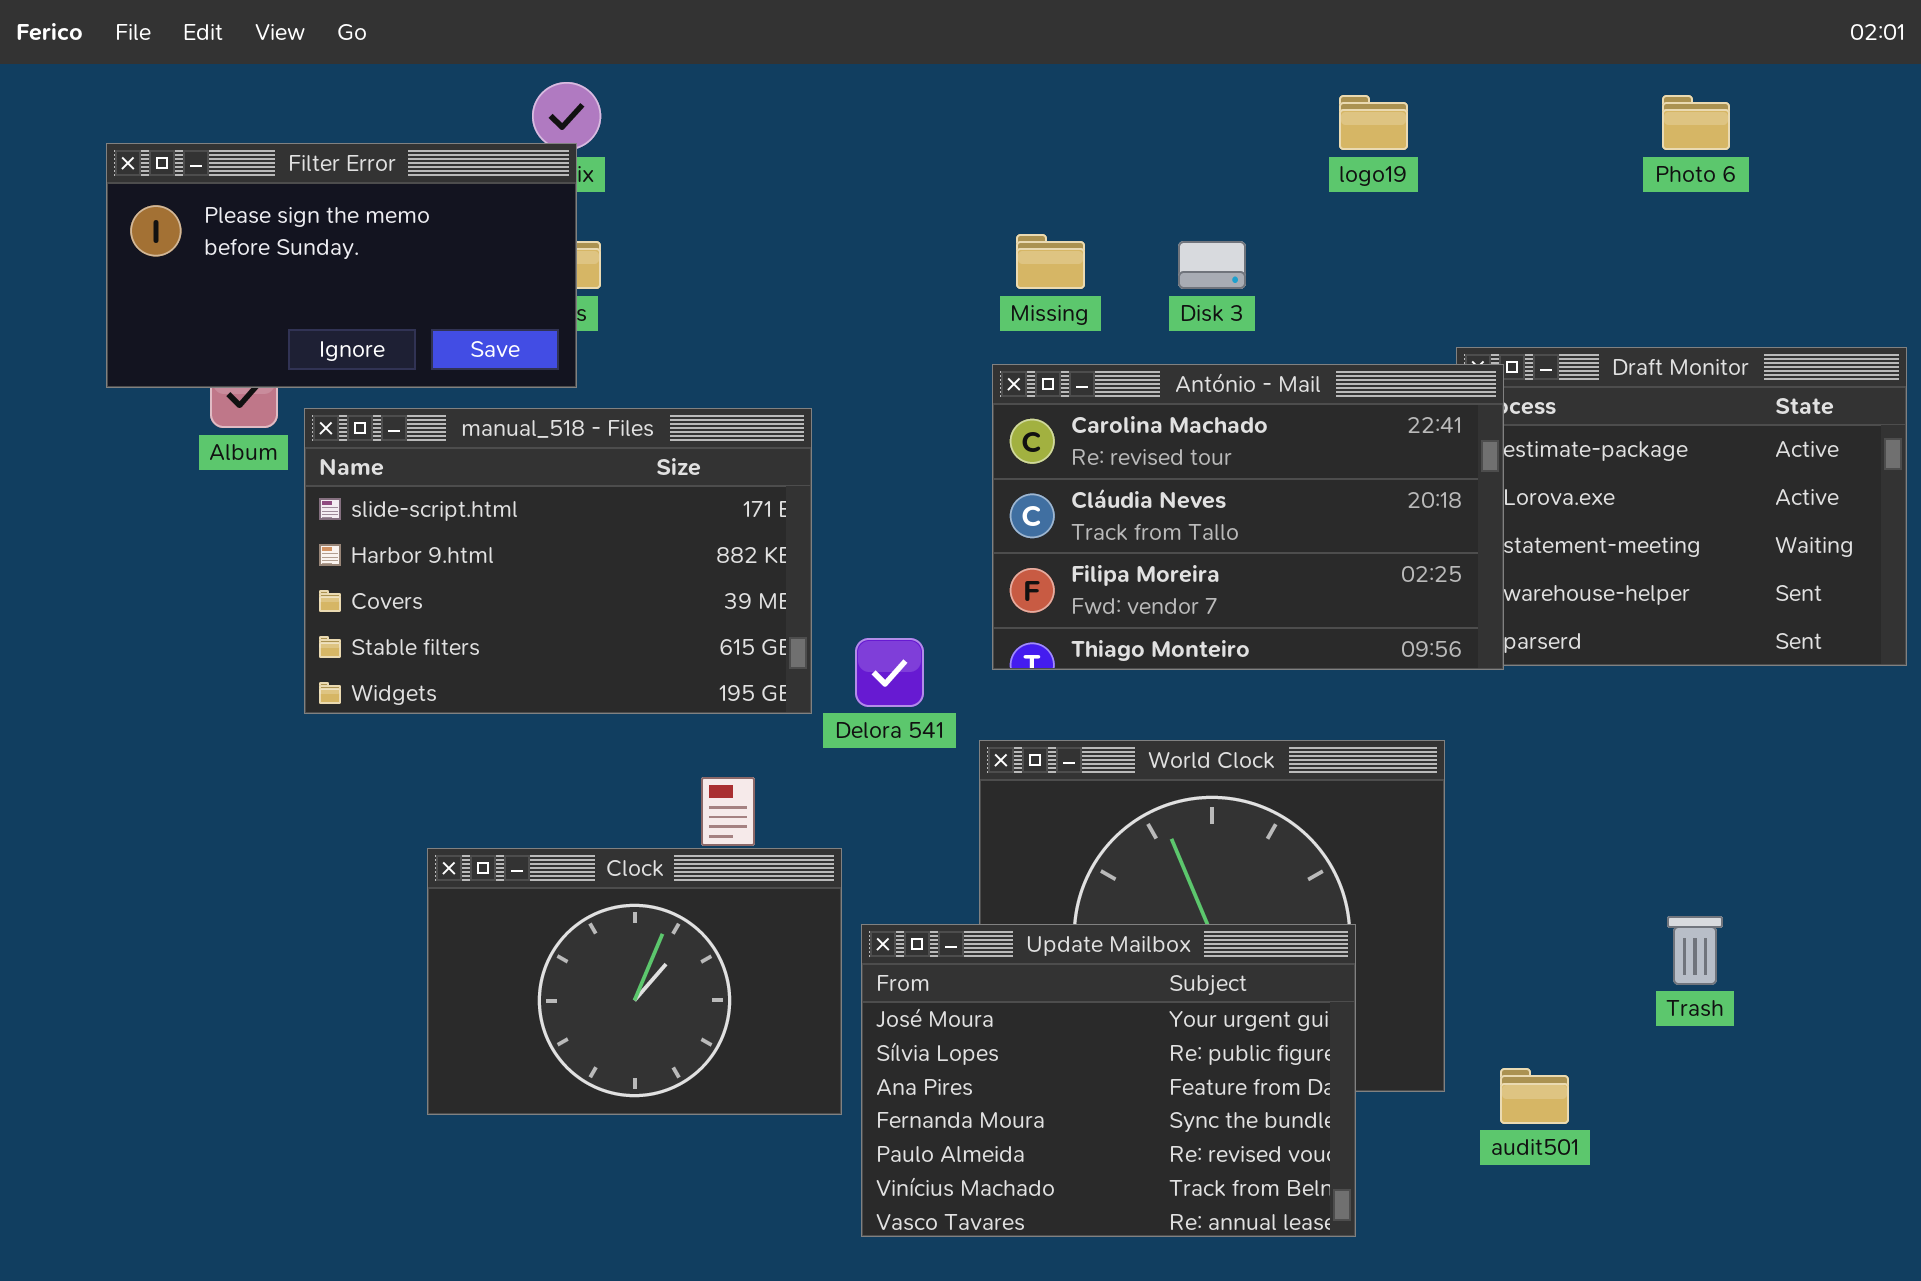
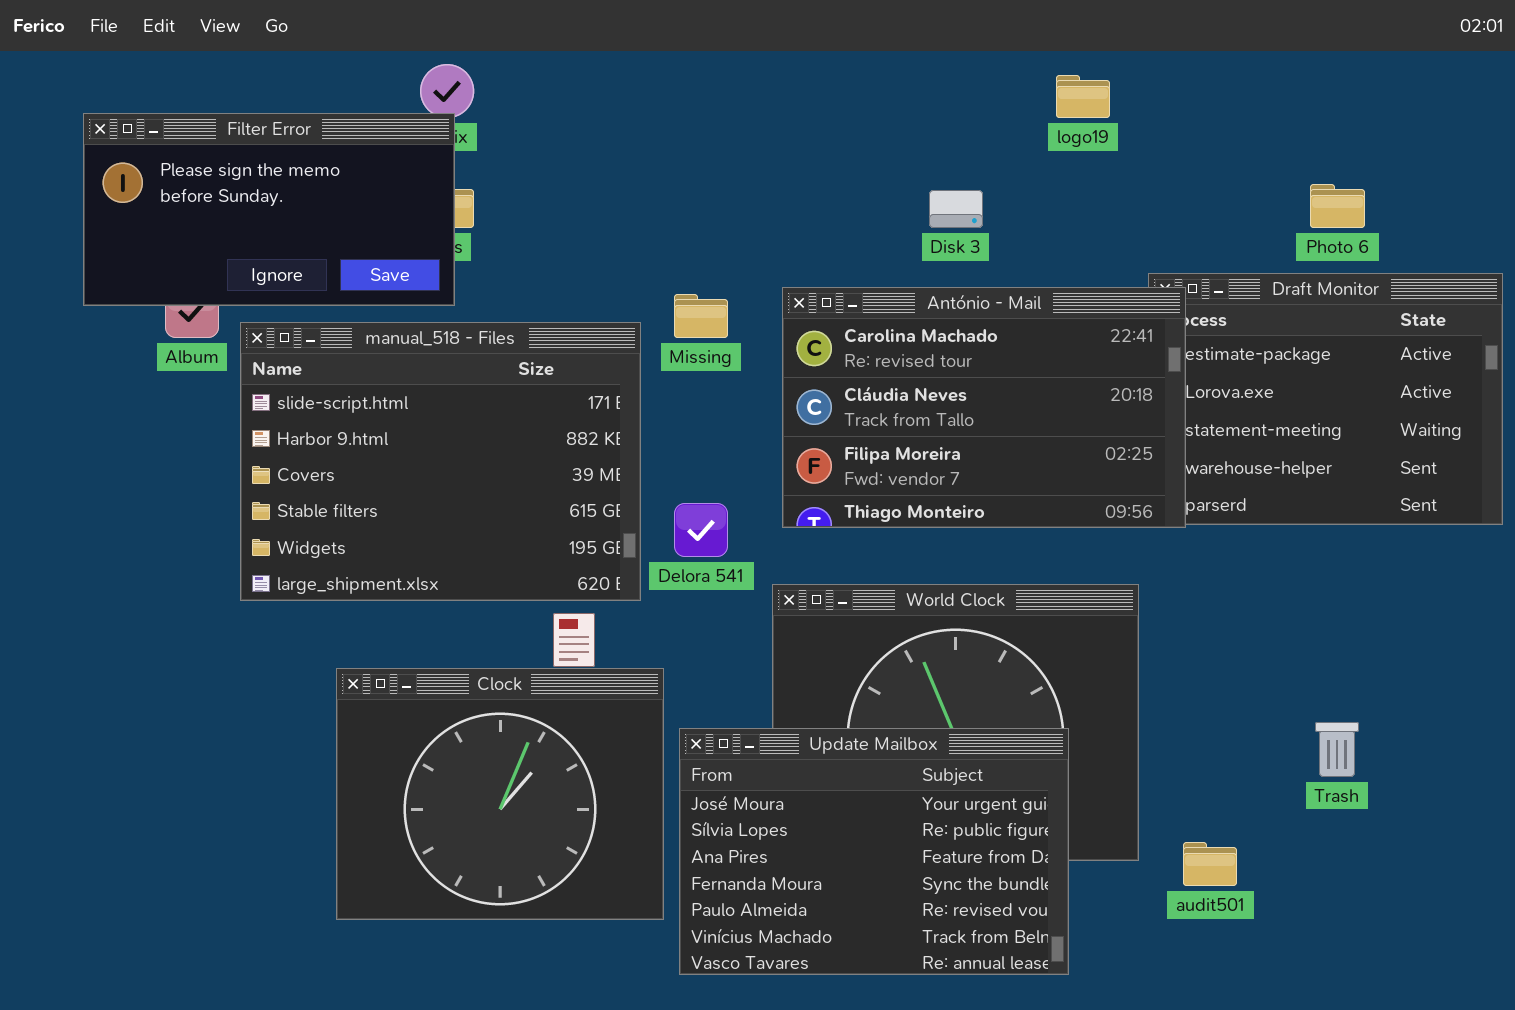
Photo 6: [1662,95,1730,150] -> [1310,184,1365,228], moved
Missing: [1016,234,1085,289] -> [674,294,728,338], moved
manual_518 - Files: [304,408,812,714] -> [240,322,641,601], resized
Clock: [427,848,842,1115] -> [336,668,664,920], resized

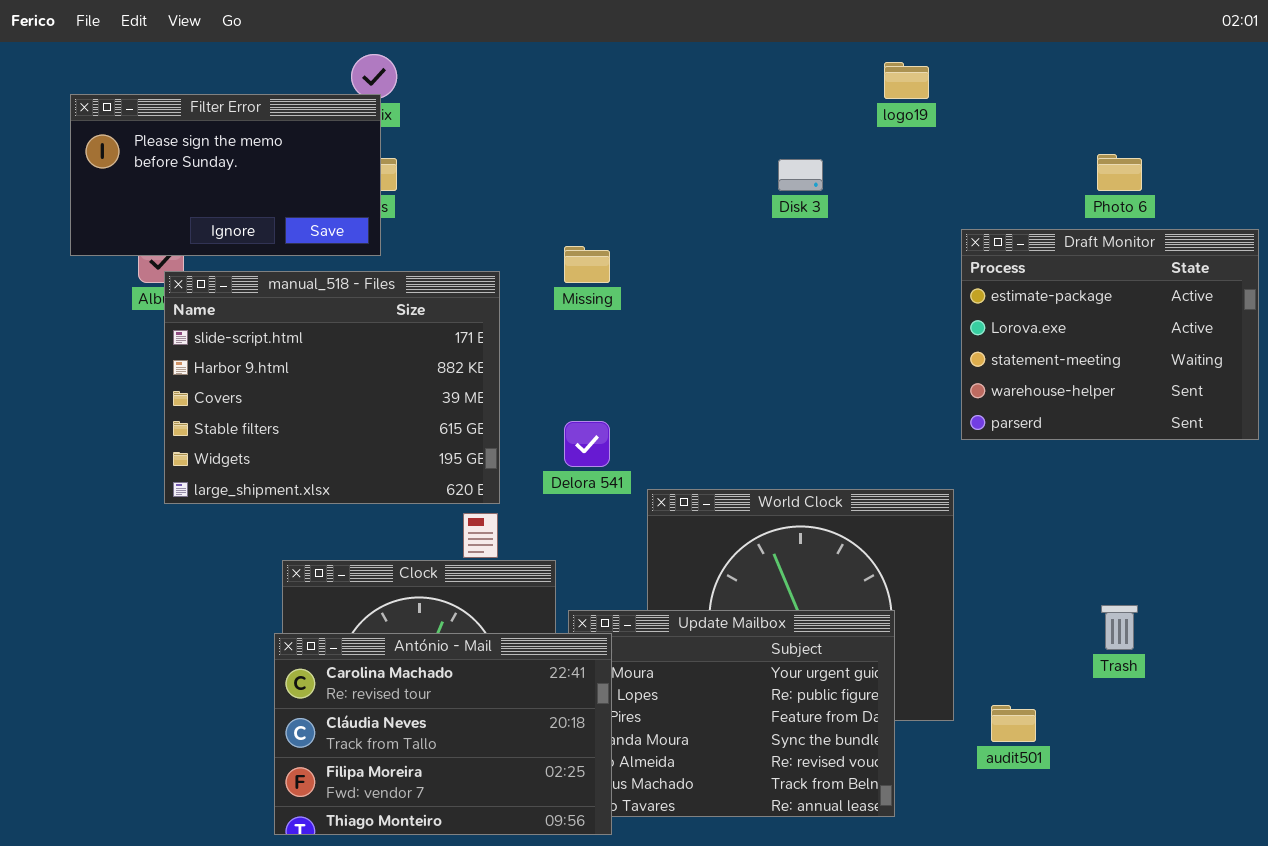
António - Mail: [782,287,1186,528] -> [274,633,612,835], moved
manual_518 - Files: [240,322,641,601] -> [164,271,500,504], moved

